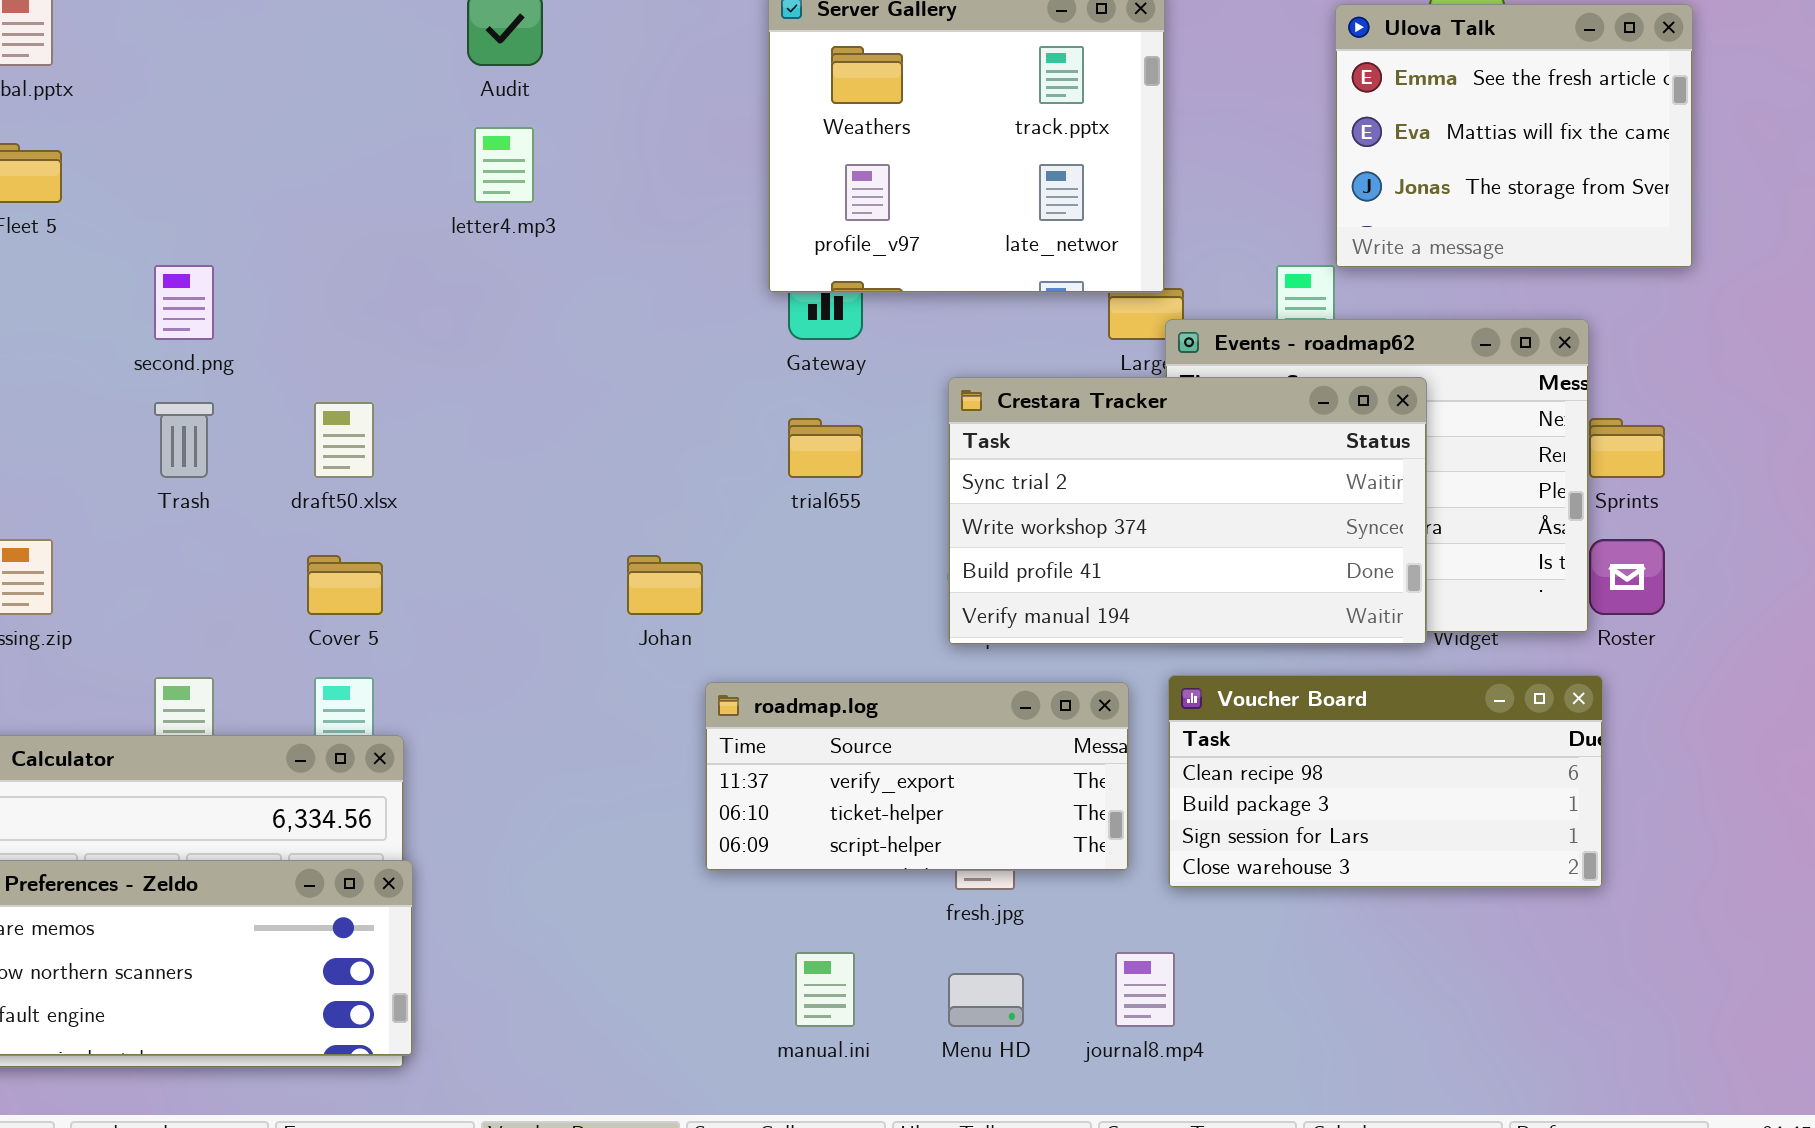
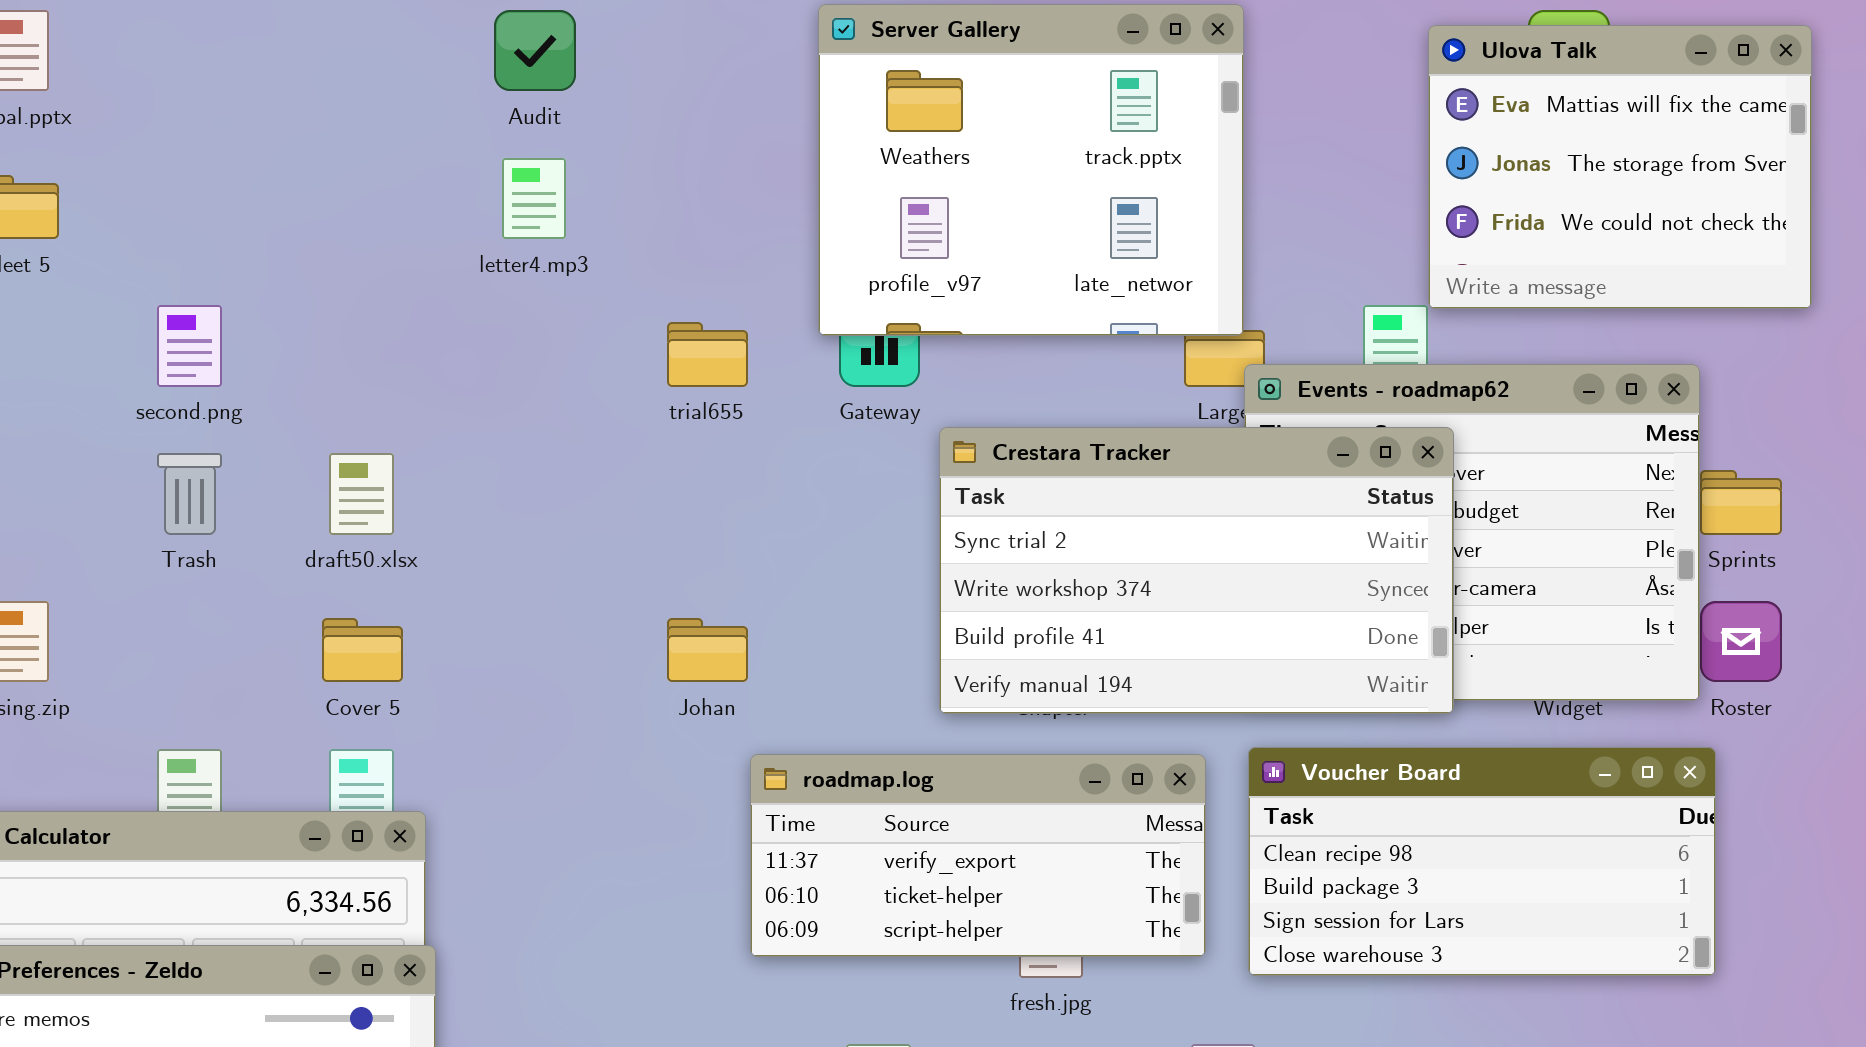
Ulova Talk: [1335,4,1693,268] -> [1428,25,1812,309], scrolled down 1 row
Crestara Tracker: [948,377,1427,645] -> [939,427,1454,714], moved
trial655: [788,418,863,478] -> [667,322,748,387], moved

